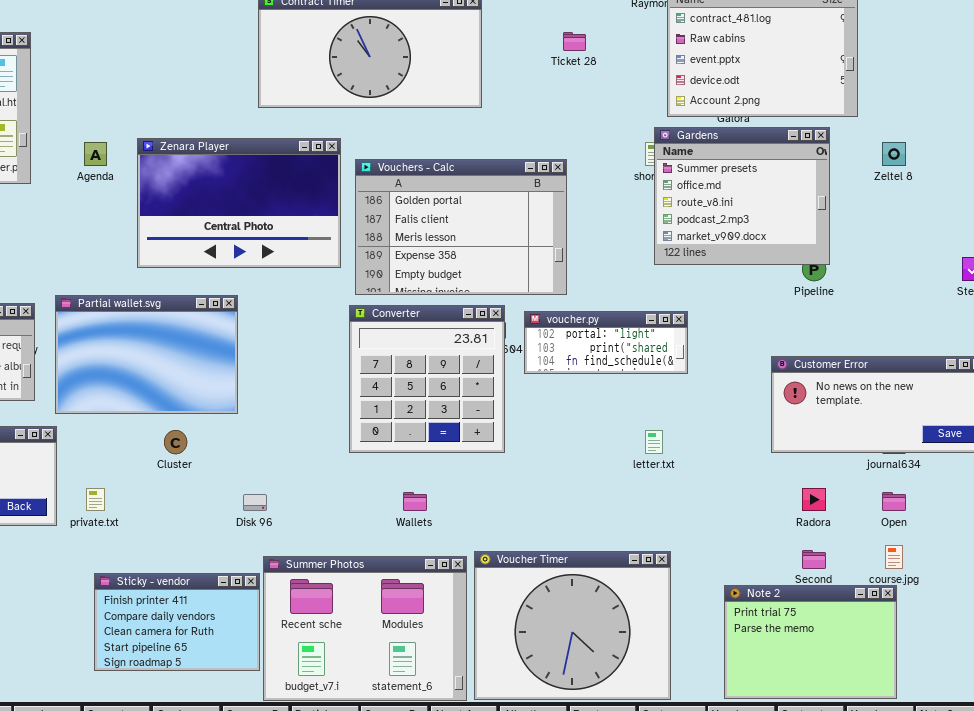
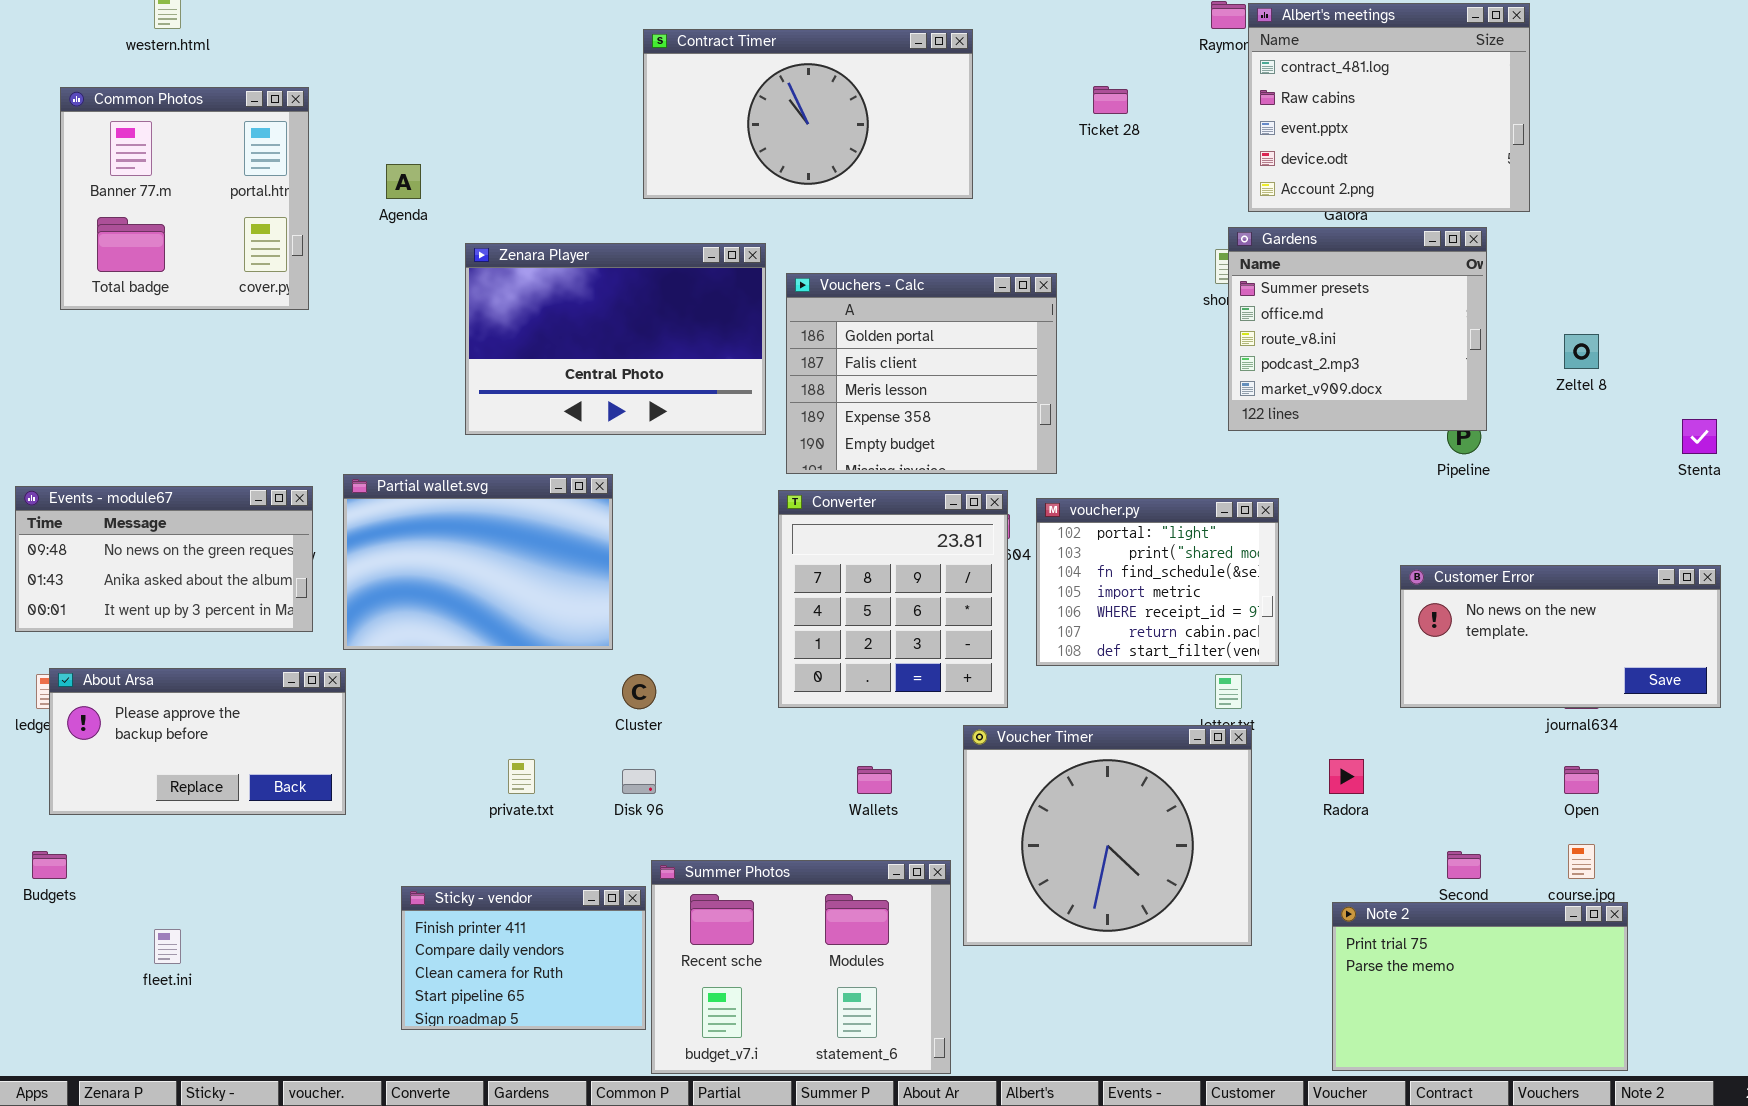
Agenda: [84,142,107,166] -> [386,164,421,199], moved
Zeltel 8: [882,142,906,166] -> [1564,334,1599,369], moved
Vouchers - Calc: [355,159,567,295] -> [786,273,1057,474], resized
voucher.py: [524,311,688,374] -> [1036,498,1279,666], resized
Cluster: [164,430,187,454] -> [622,674,656,709], moved
private.txt: [86,488,105,511] -> [508,759,535,794], moved
Radora: [802,488,826,511] -> [1329,759,1364,794], moved
Voucher Timer: [474,551,671,700] -> [963,725,1252,946], moved
Note 2: [724,585,897,699] -> [1332,902,1628,1071], resized

